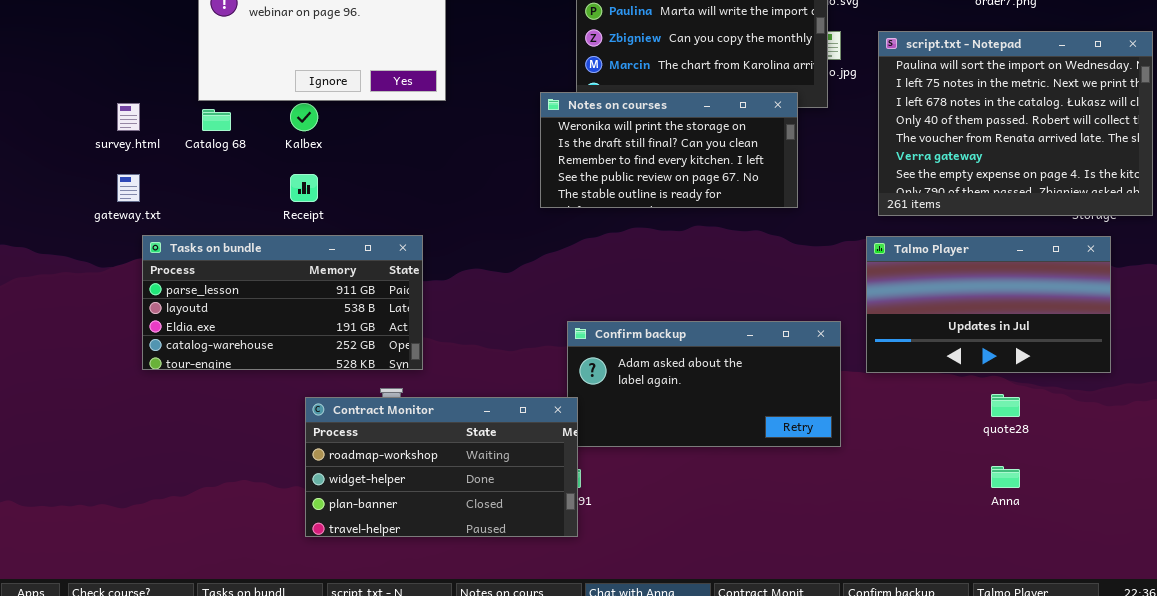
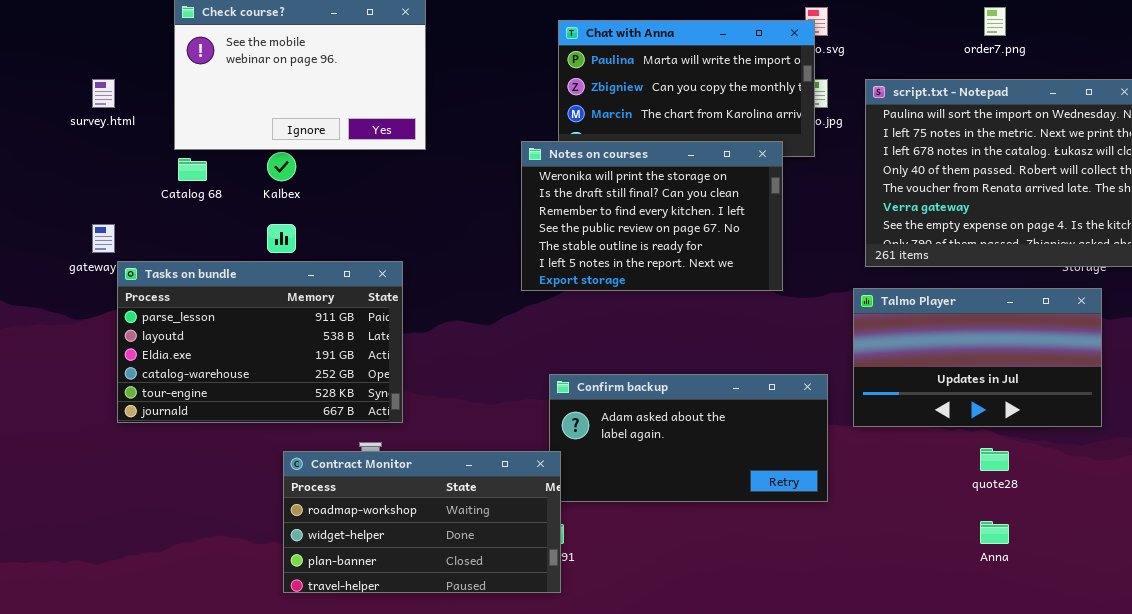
Notes on courses: [540,92,798,208] -> [521,141,783,291], resized
survey.html: [117,103,140,131] -> [92,79,115,108], moved
Tasks on bundle: [142,235,423,370] -> [117,261,403,423], resized

